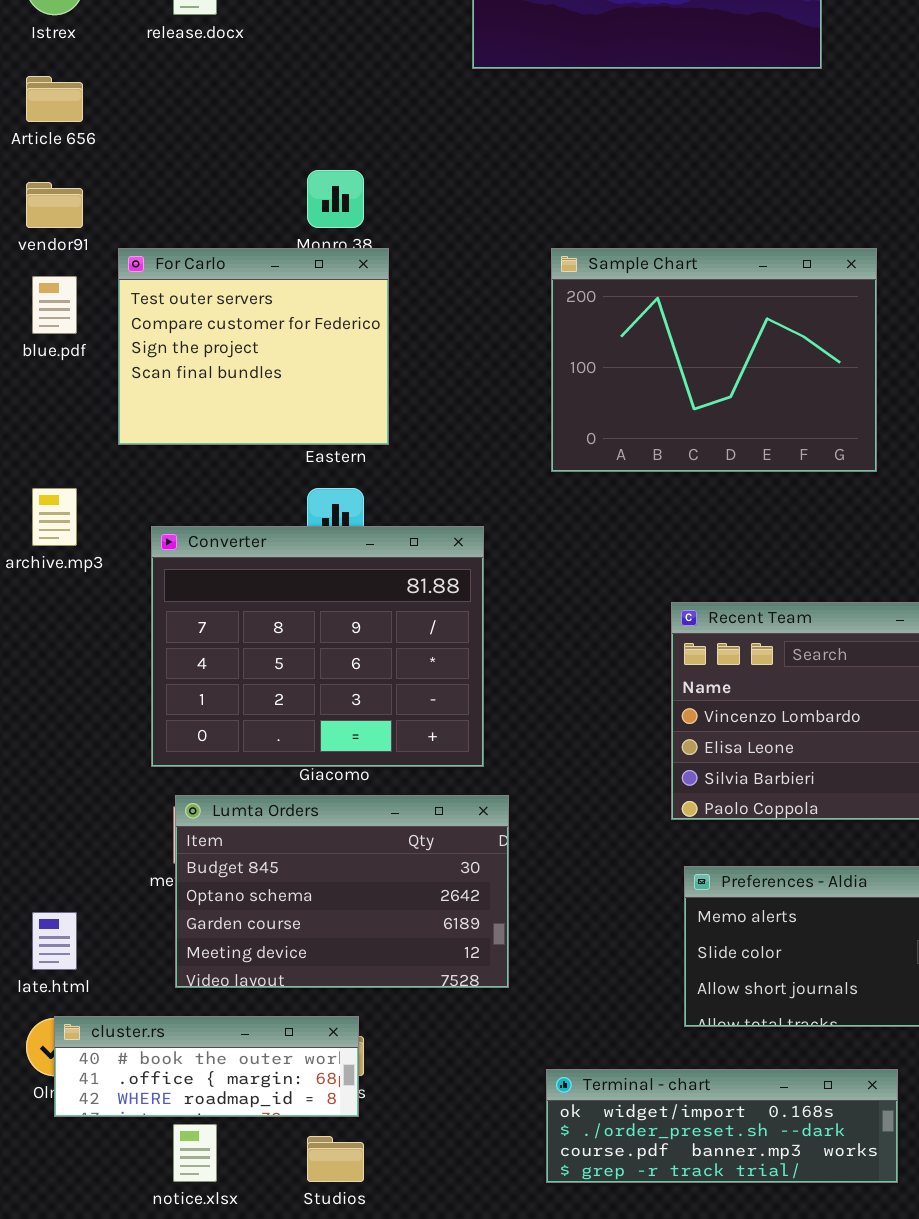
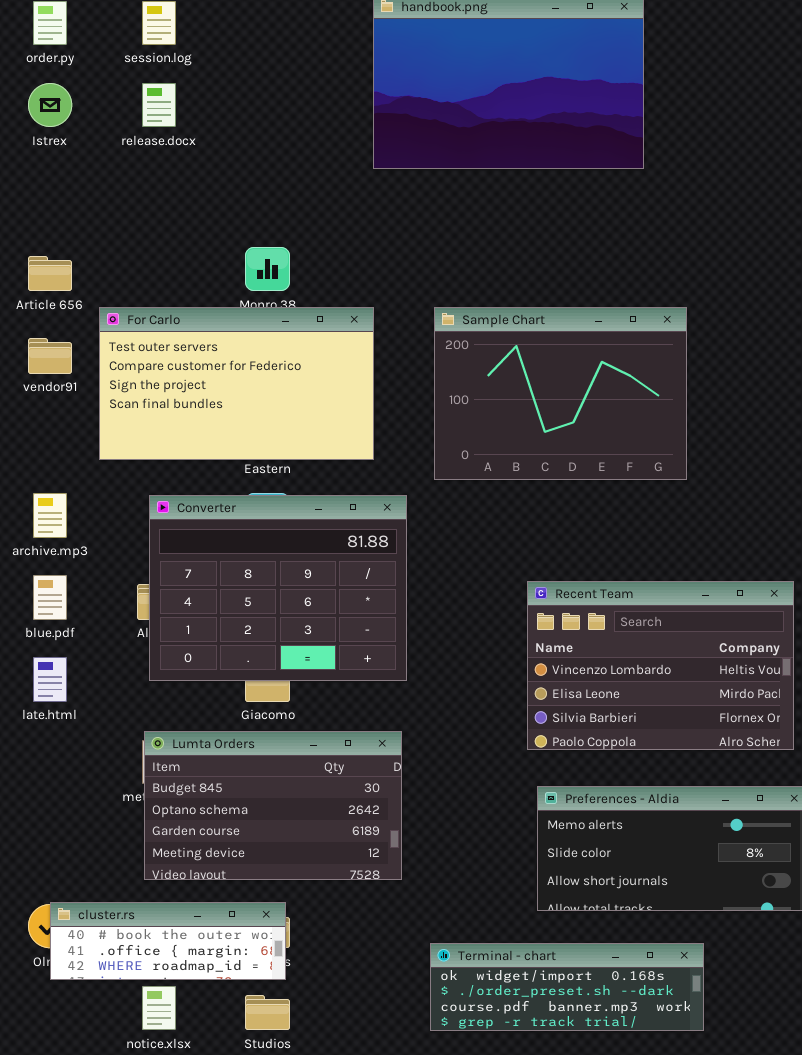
Article 656: [26,76,83,122] -> [28,256,72,291], moved
vendor91: [26,182,83,228] -> [28,338,72,374], moved
For Carlo: [118,248,389,445] -> [99,307,374,460], resized
blue.pdf: [32,276,77,334] -> [33,575,67,620], moved
Converter: [151,526,484,767] -> [149,495,407,681], moved
late.html: [32,912,77,970] -> [33,657,67,702], moved

